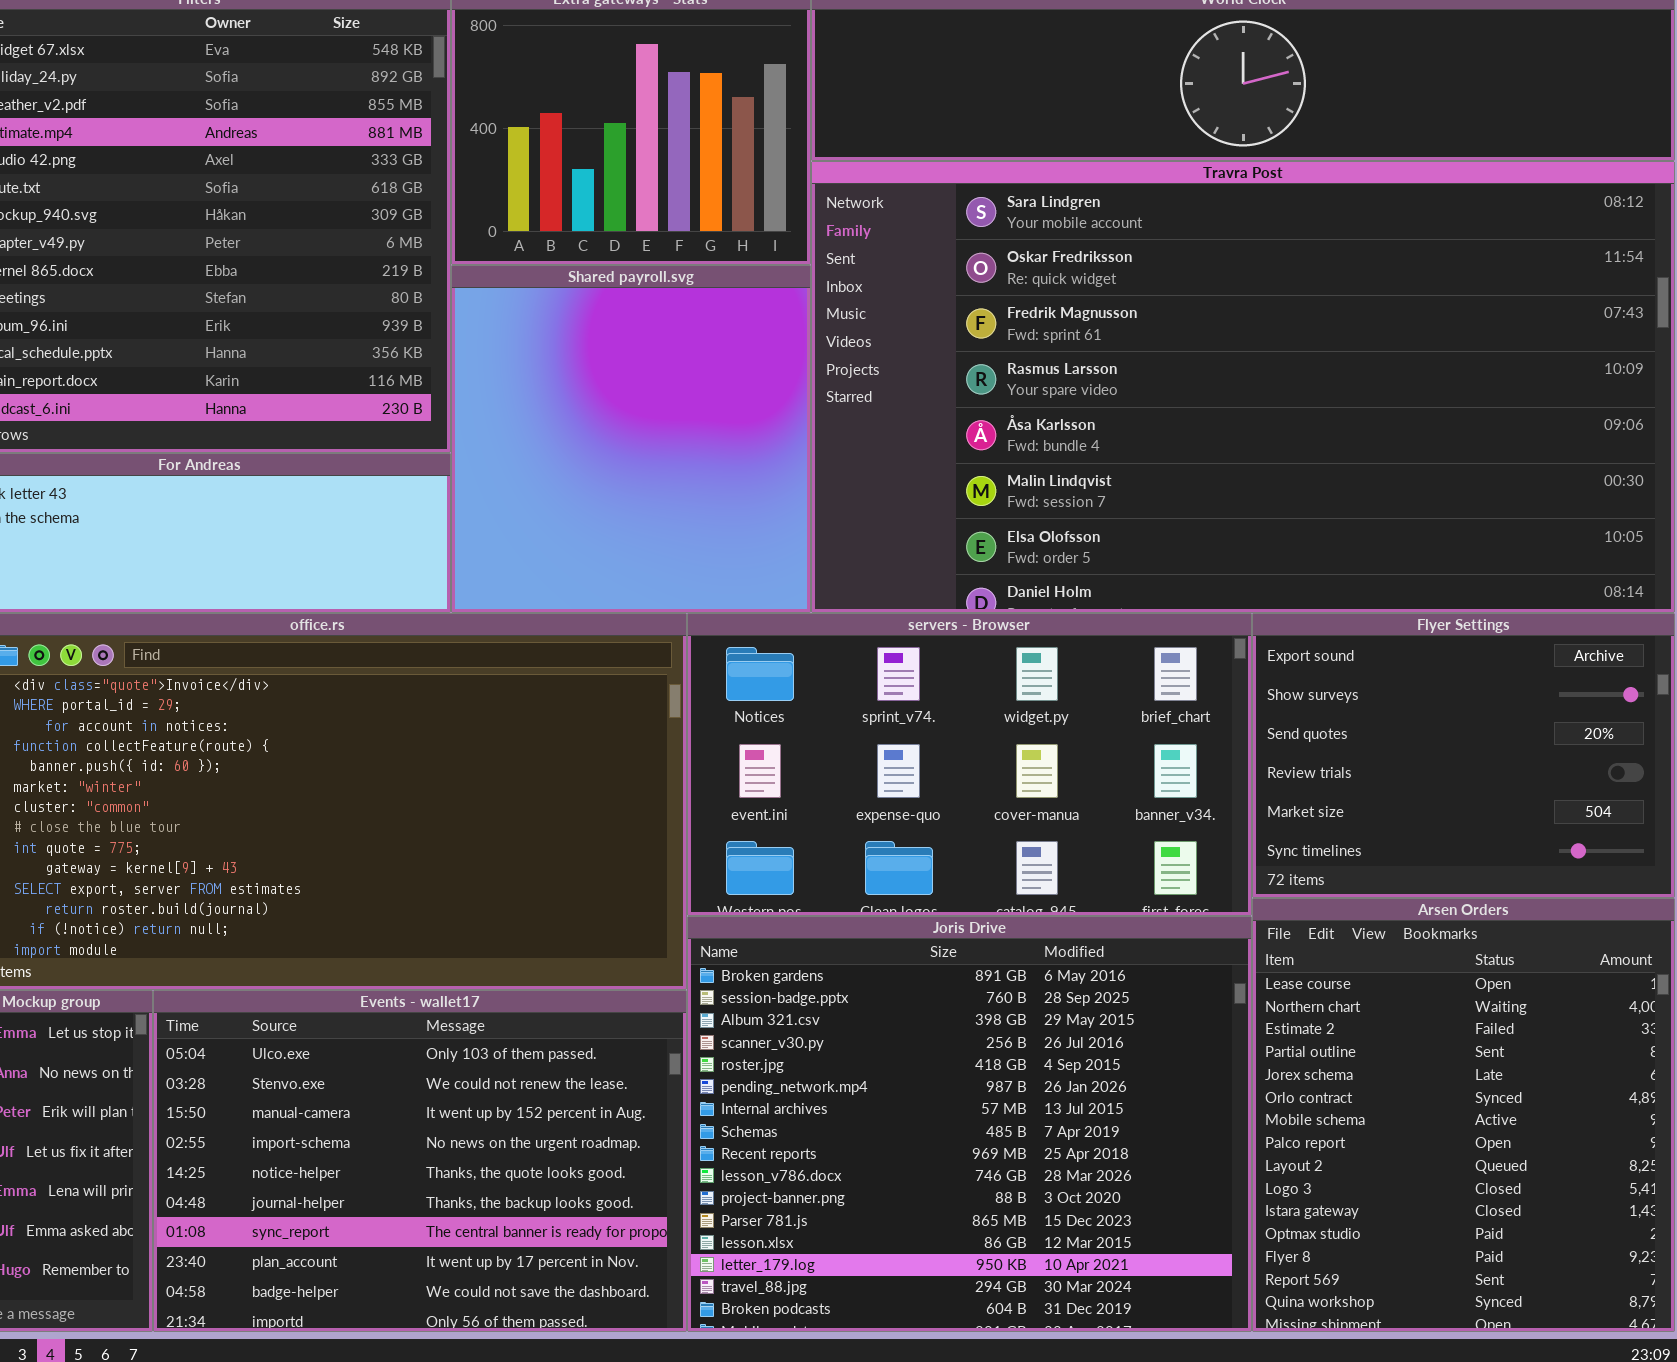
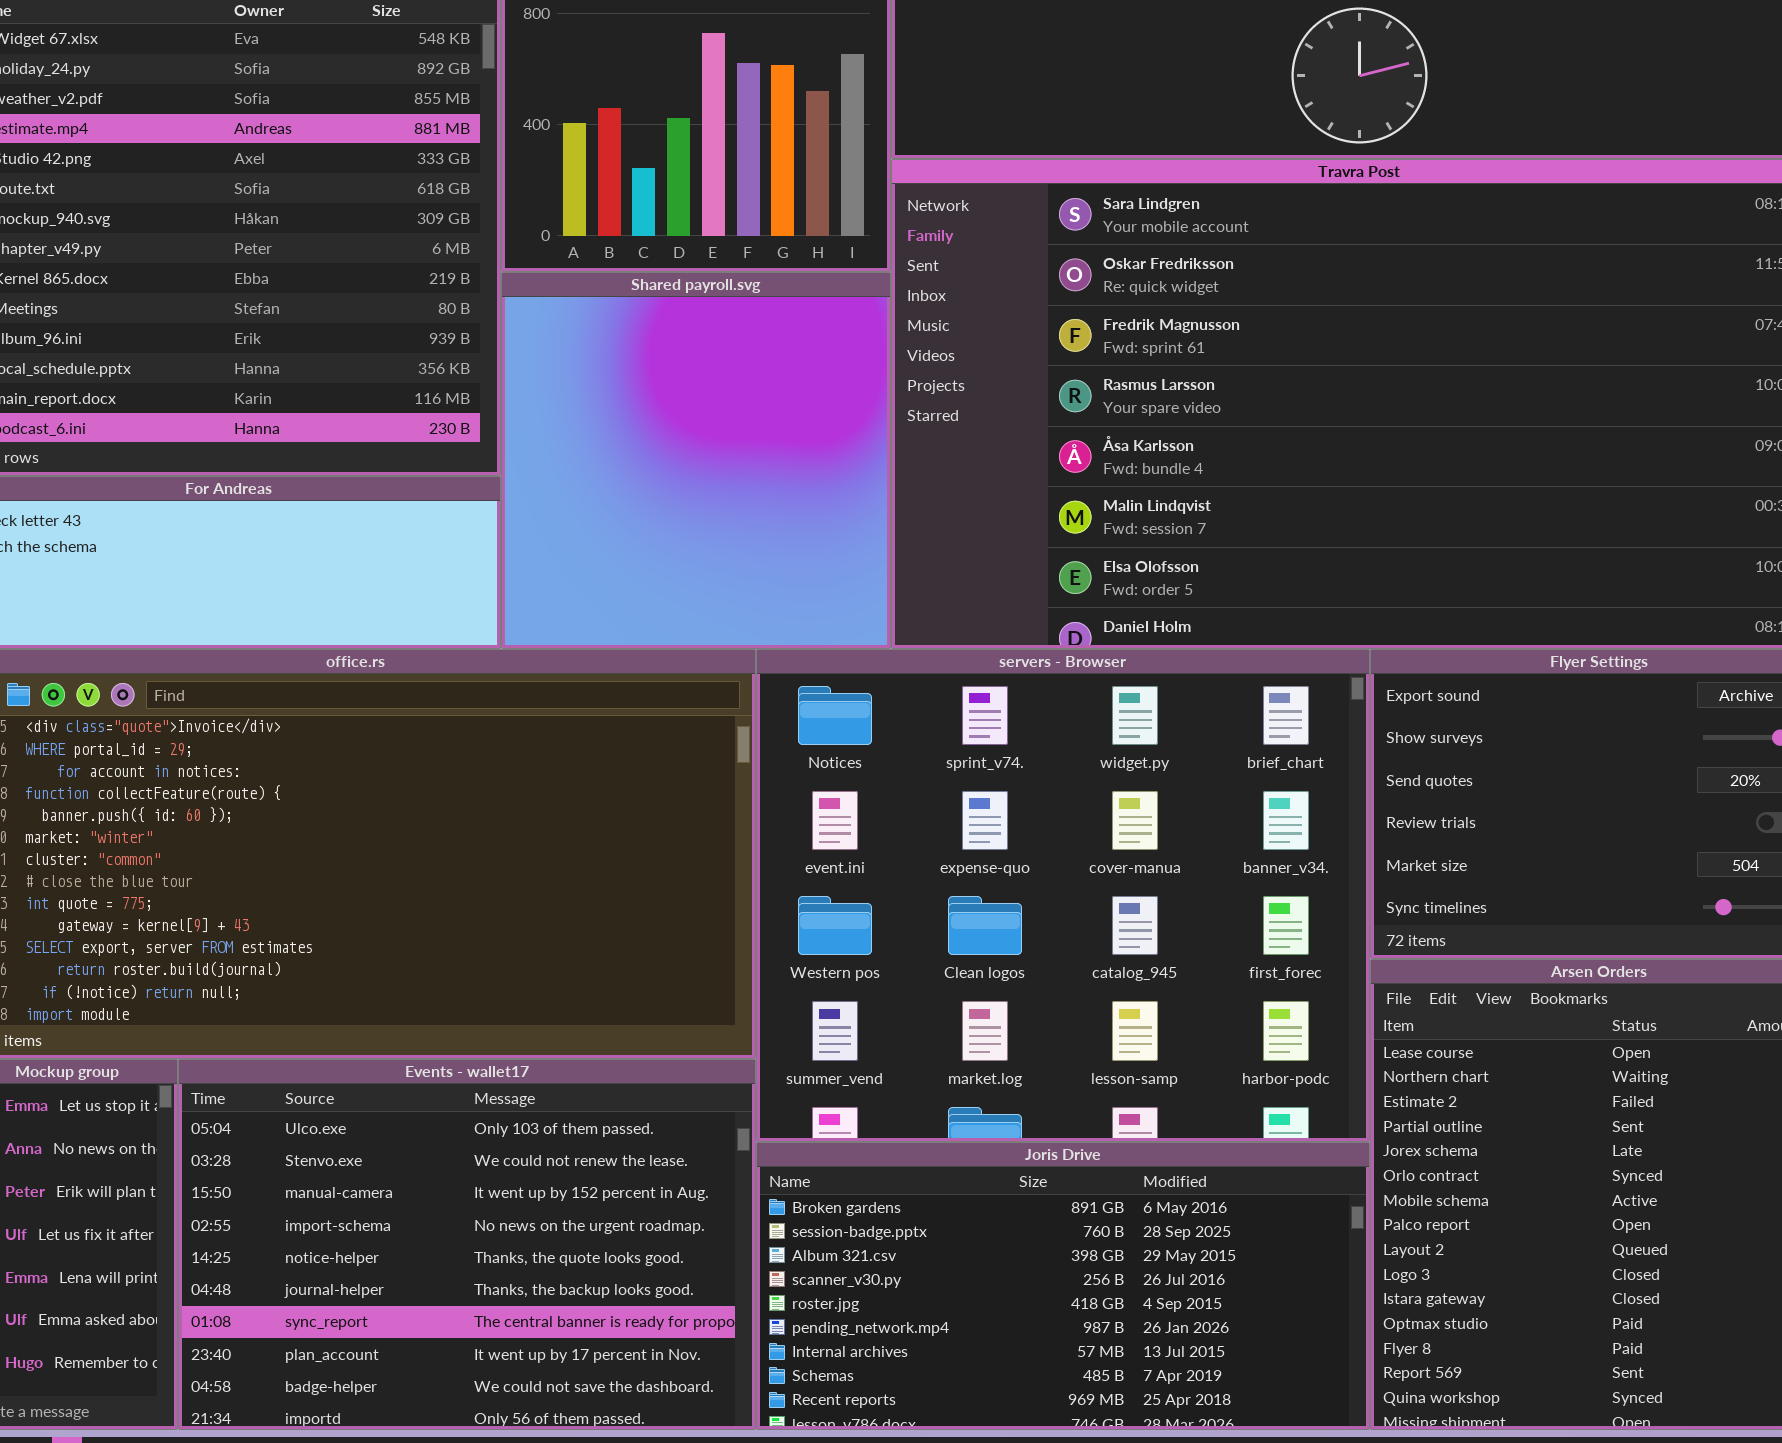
servers - Browser: [687,613,1252,916] -> [756,649,1370,1142], resized
Joris Drive: [687,916,1252,1332] -> [756,1142,1370,1430], resized

